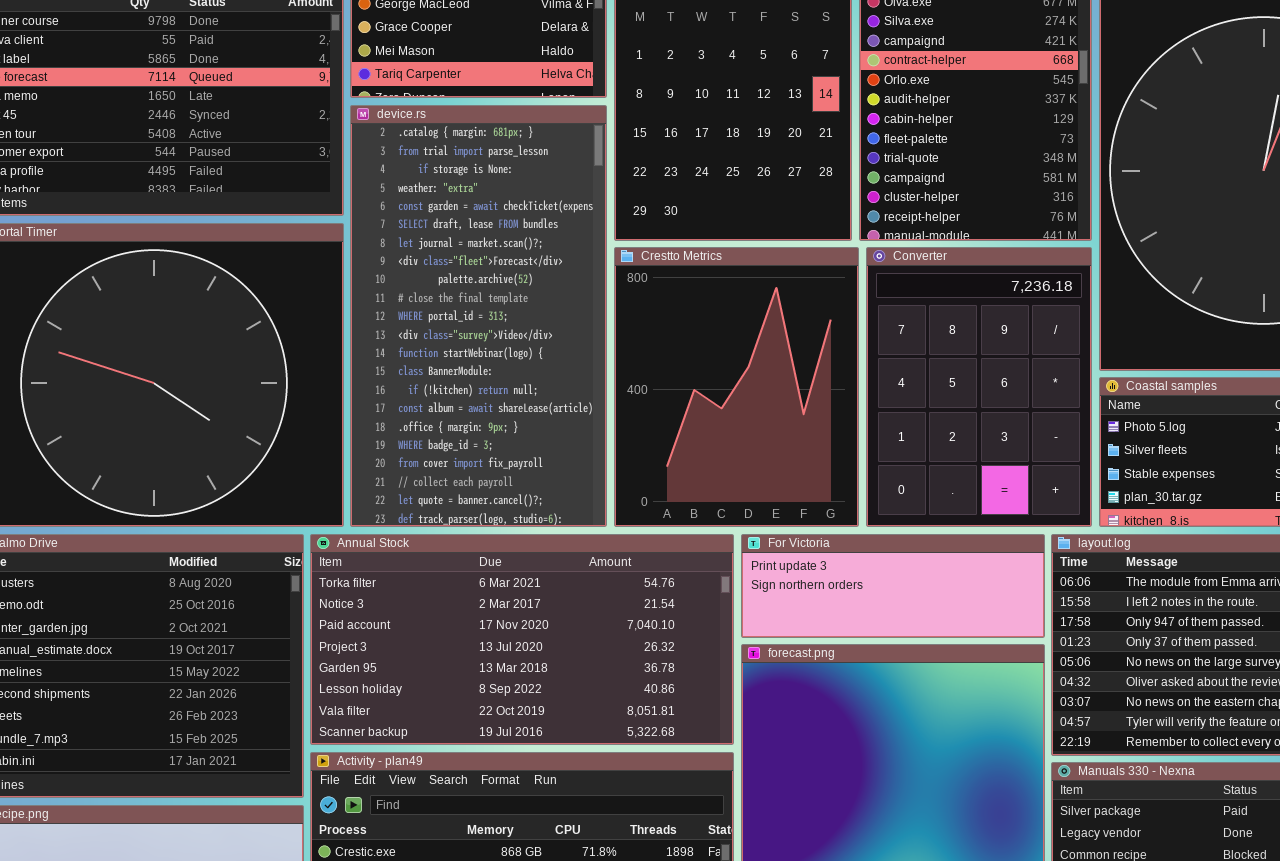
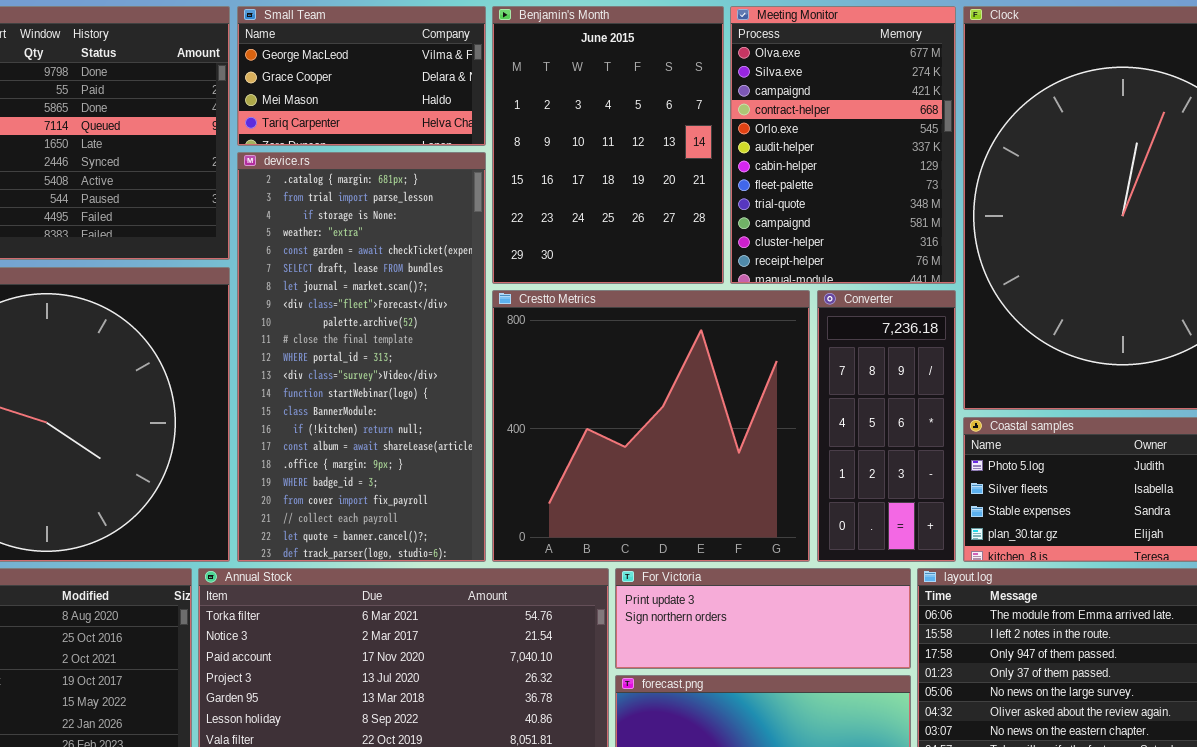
Crestto Metrics: [614,247,859,527] -> [492,290,810,562], resized
Converter: [866,247,1092,527] -> [817,290,956,562], resized

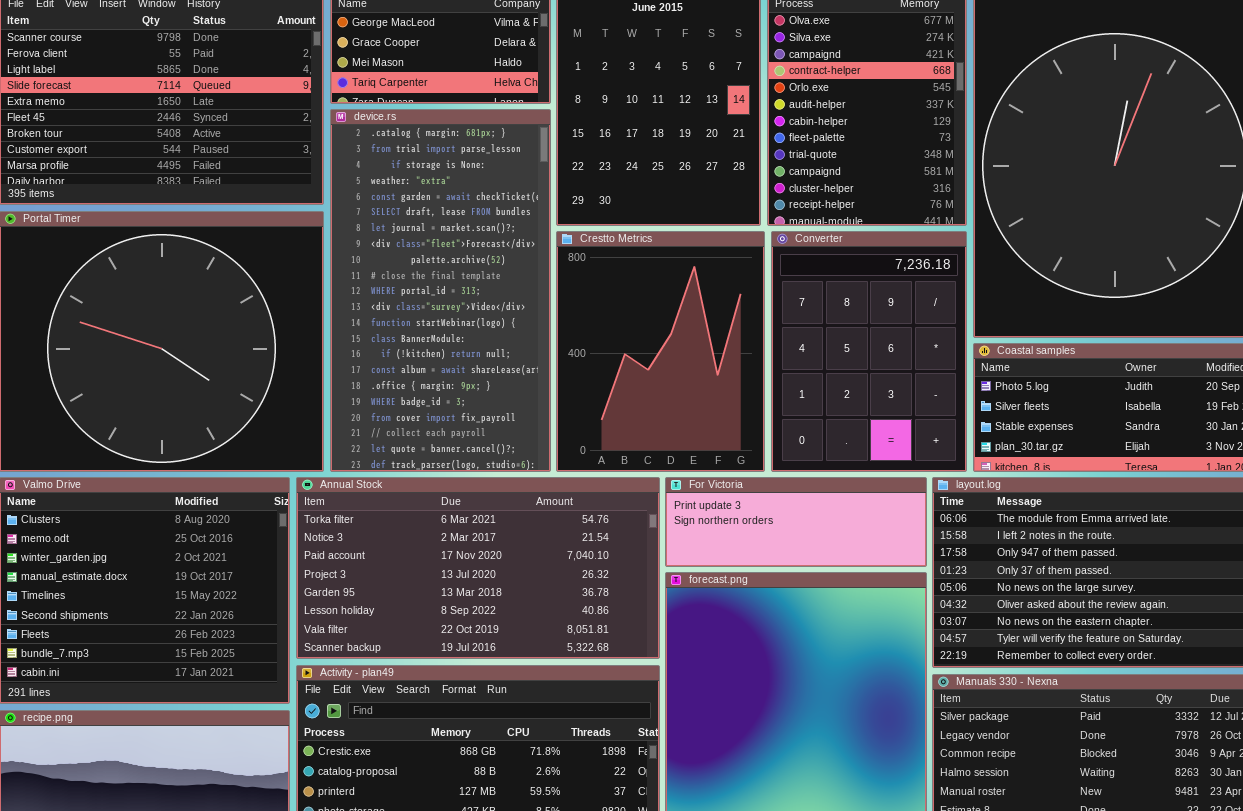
Crestto Metrics: [492,290,810,562] -> [556,231,765,472], resized
Converter: [817,290,956,562] -> [771,231,967,472], resized

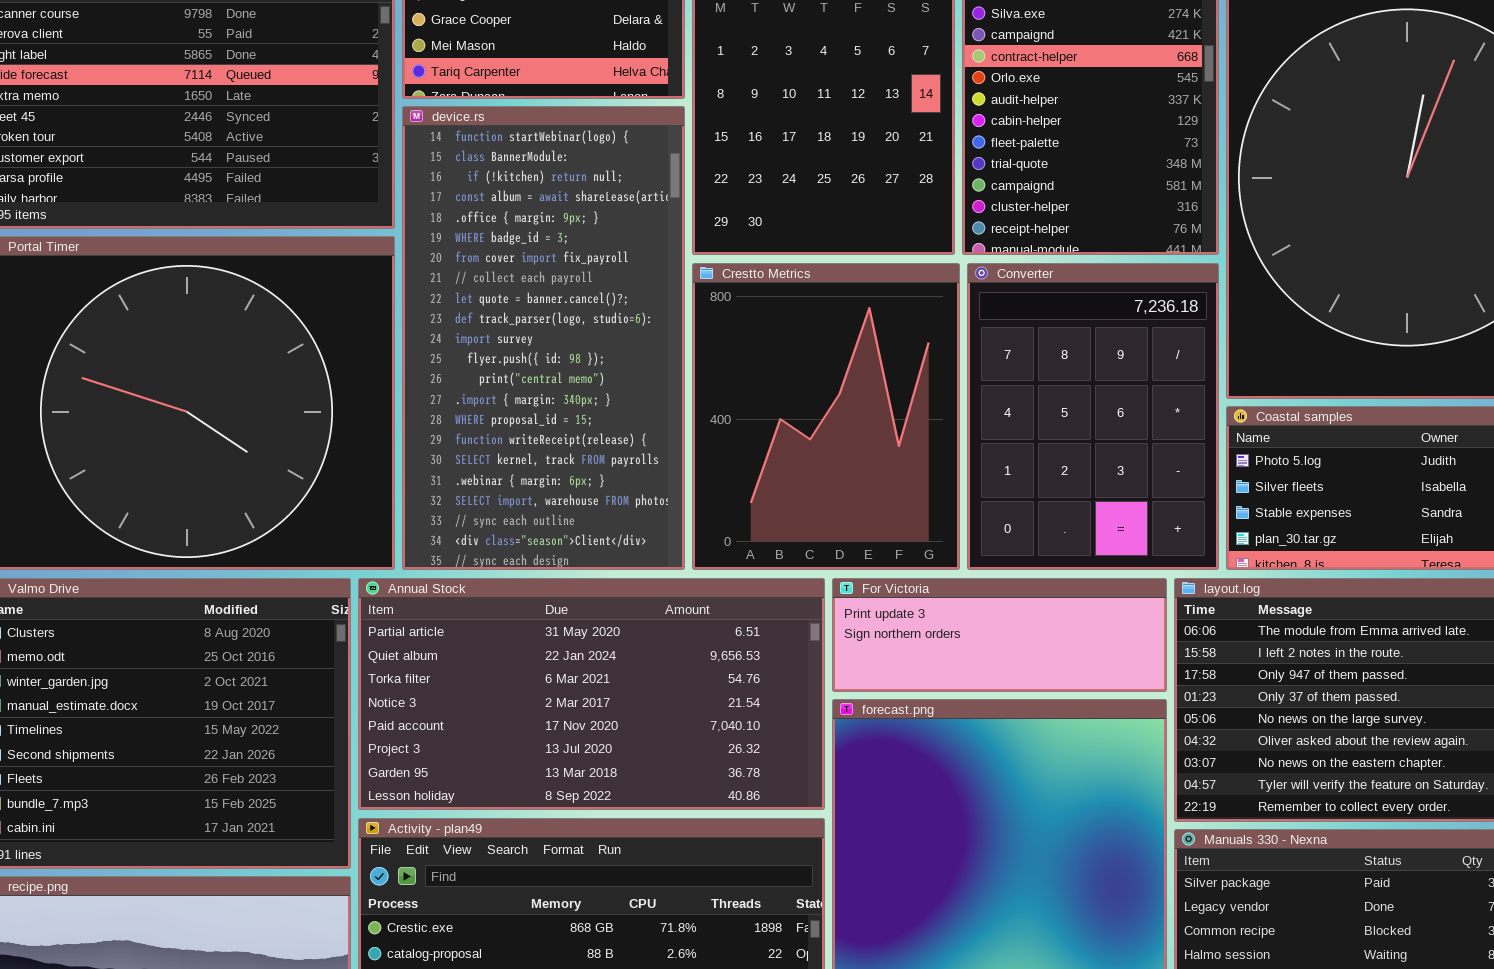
device.rs: [330,109,551,472] -> [402,106,685,570], scrolled down 12 rows
Annual Stock: [296,477,660,659] -> [358,578,825,810], scrolled up 2 rows

